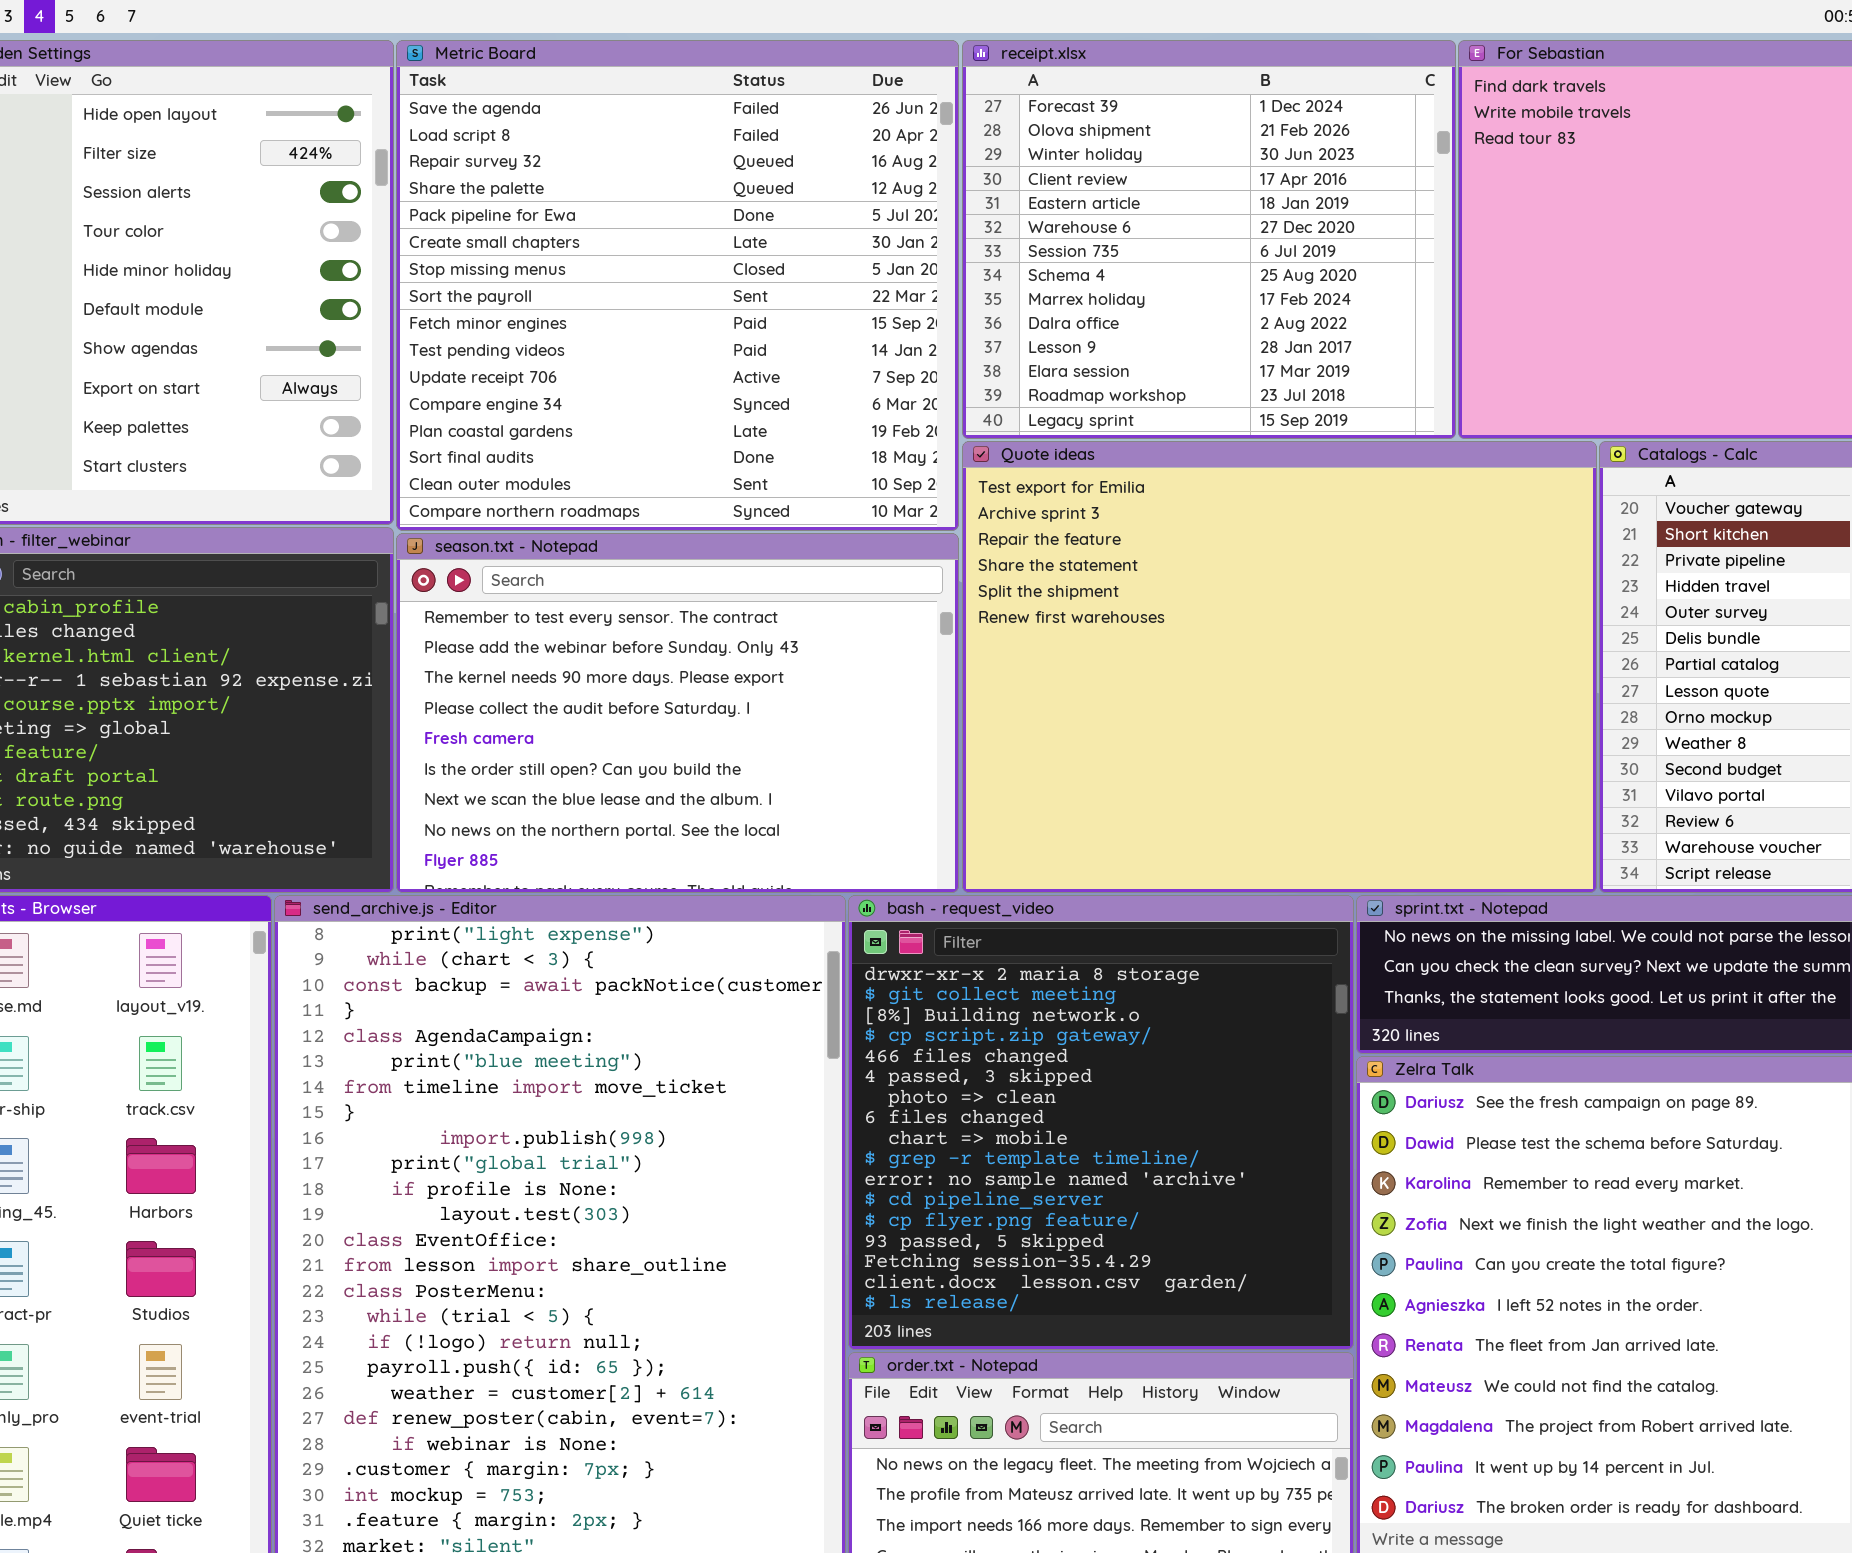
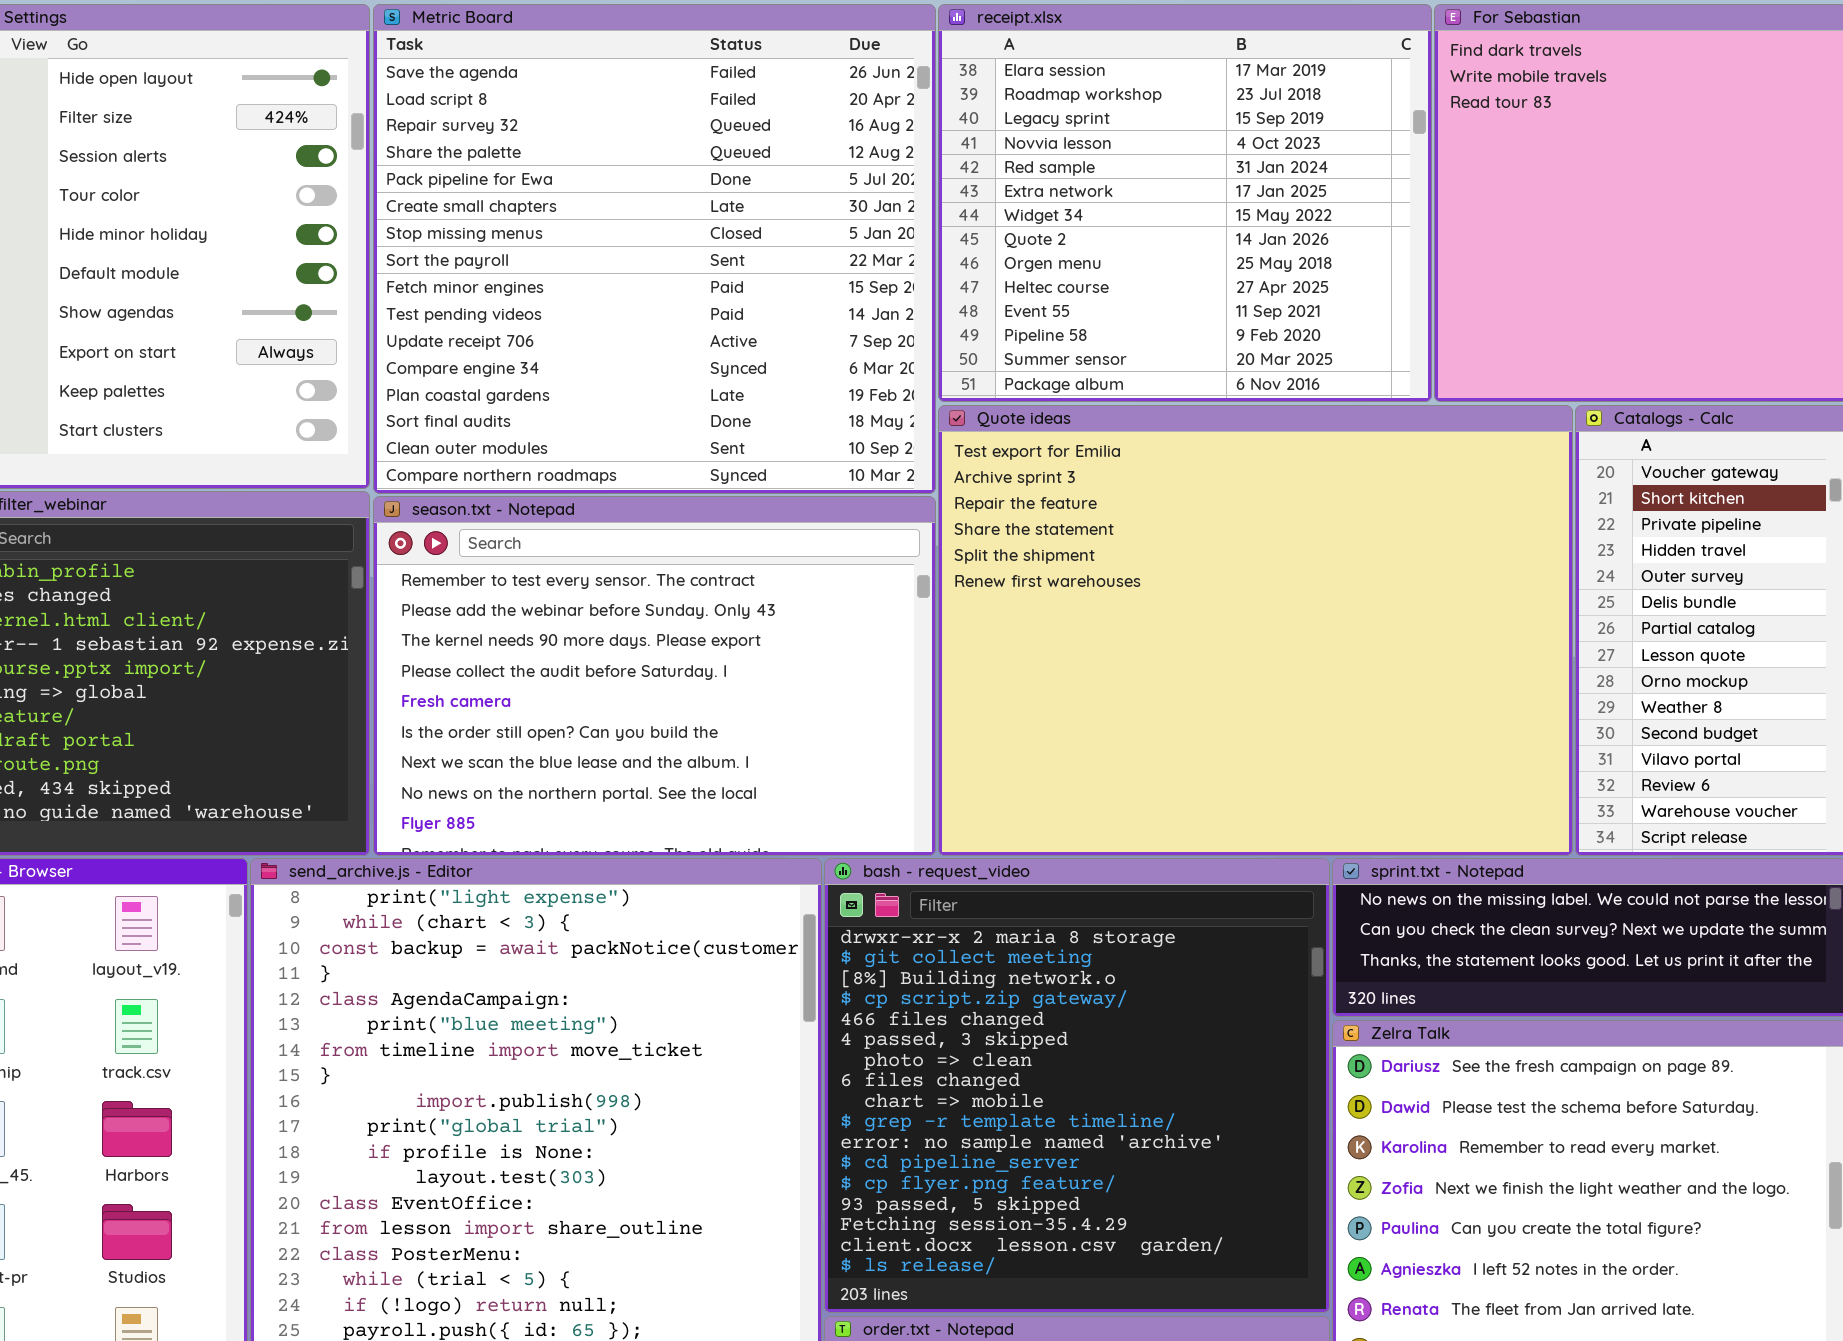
receipt.xlsx: [962,40,1456,439] -> [938,4,1432,402], scrolled down 11 rows

